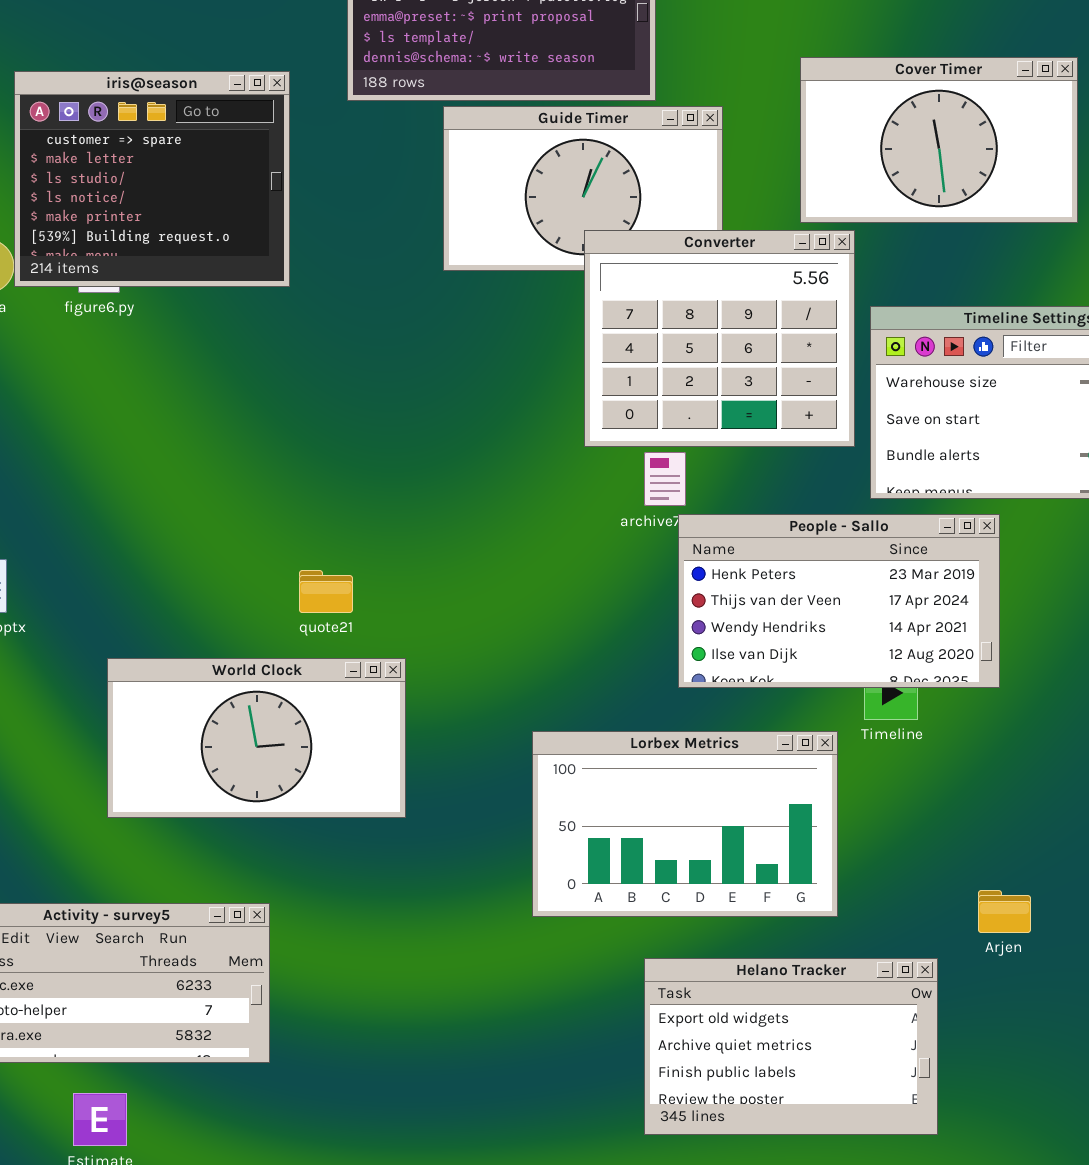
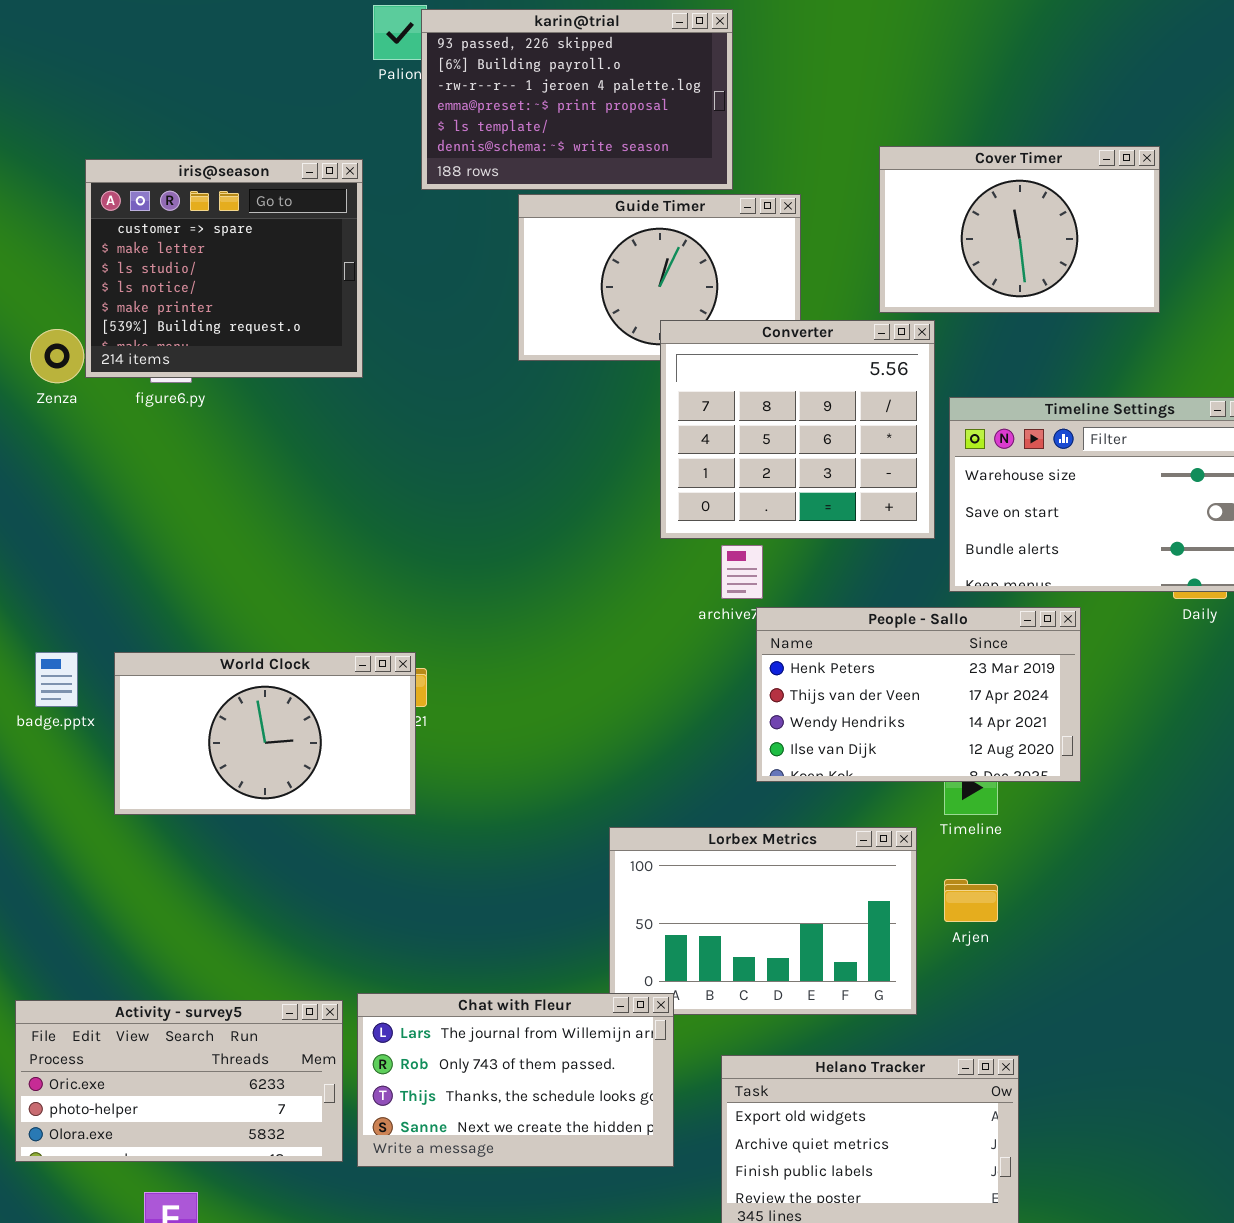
World Clock: [107,658,406,818] -> [114,652,416,815], moved
Arjen: [978,890,1031,933] -> [944,879,998,922], moved
Chat with Fleur: none -> [357,993,674,1167], opened

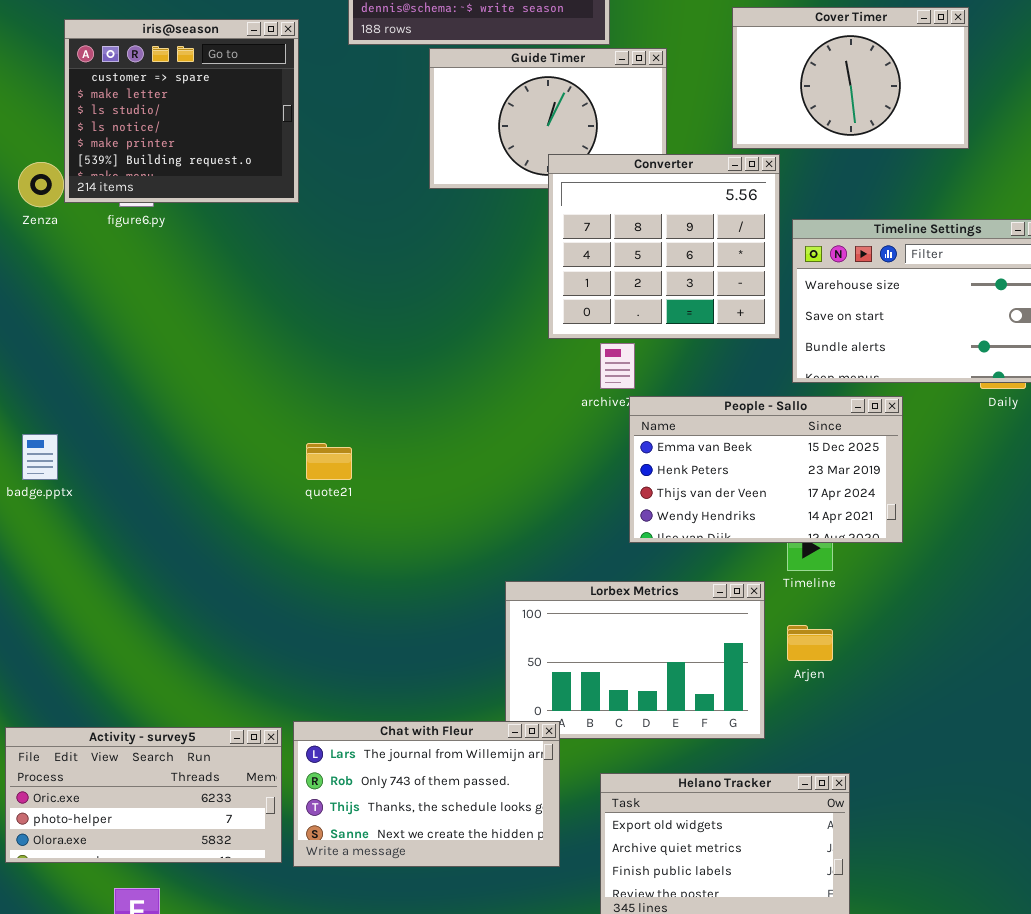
People - Sallo: [756,607,1081,782] -> [629,396,903,543], scrolled up 1 row
World Clock: [114,652,416,815] -> none, closed

